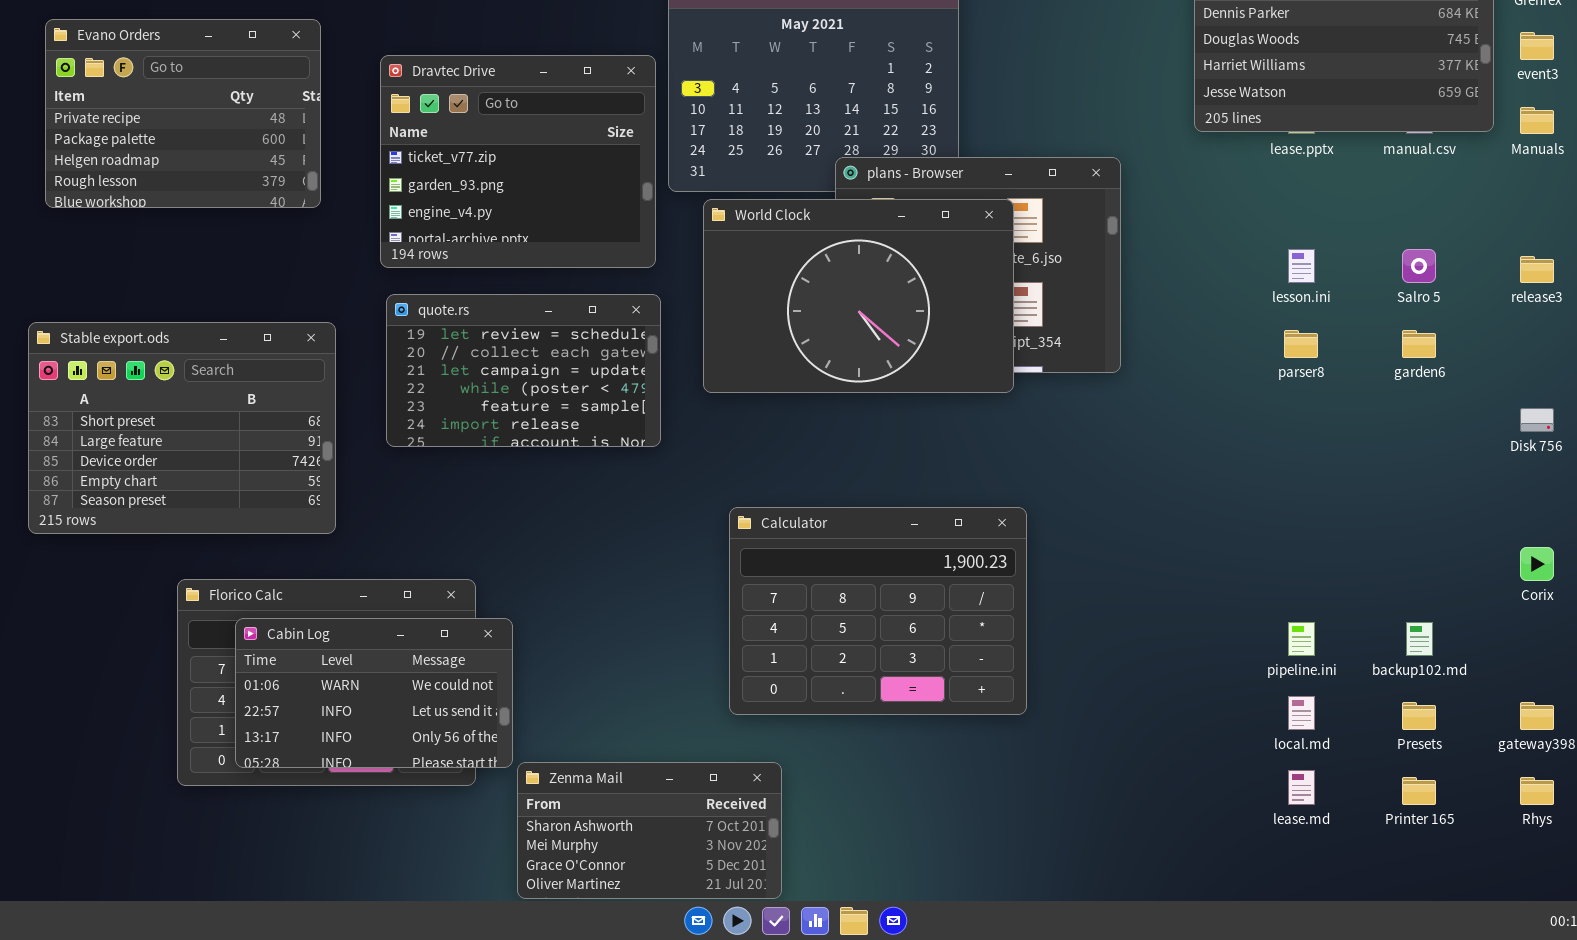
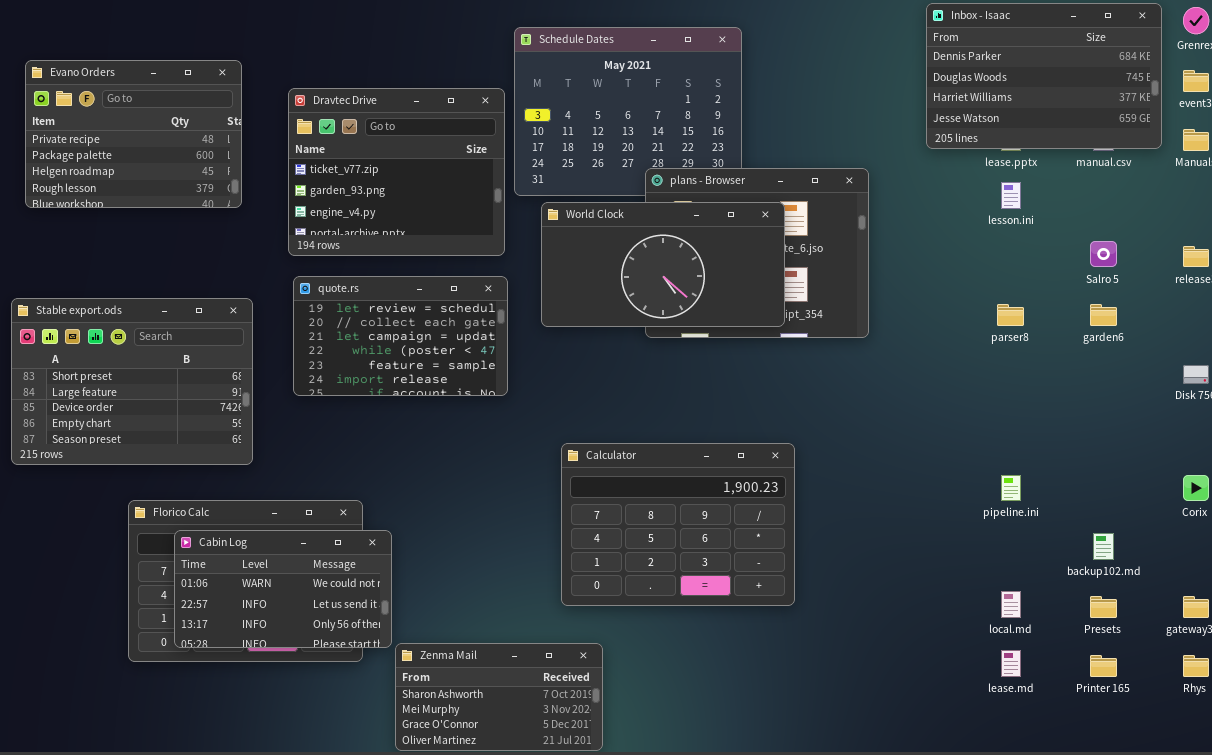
World Clock: [703,199,1014,393] -> [541,202,785,327], resized
lesson.ini: [1288,249,1315,283] -> [1001,182,1021,209], moved
pipeline.ini: [1288,622,1315,656] -> [1001,475,1021,501], moved

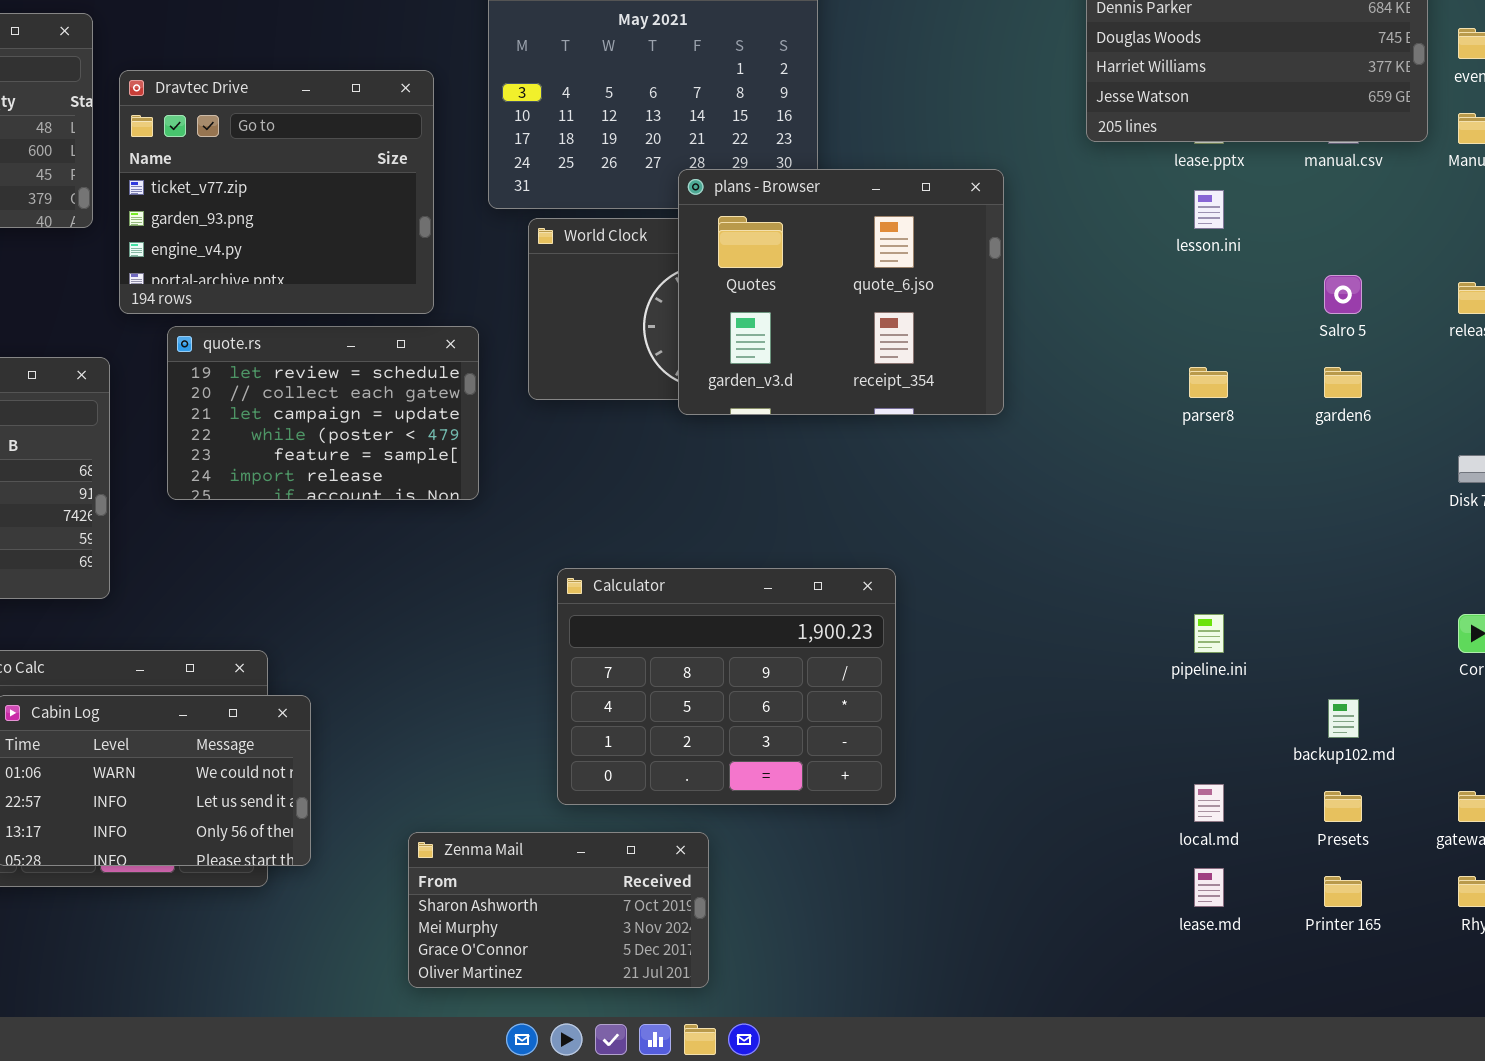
Dravtec Drive: [288,88,505,256] -> [119,70,434,314], moved
plans - Browser: [645,168,869,338] -> [678,169,1004,415], raised
Zenma Mail: [395,643,603,751] -> [408,832,709,988], moved

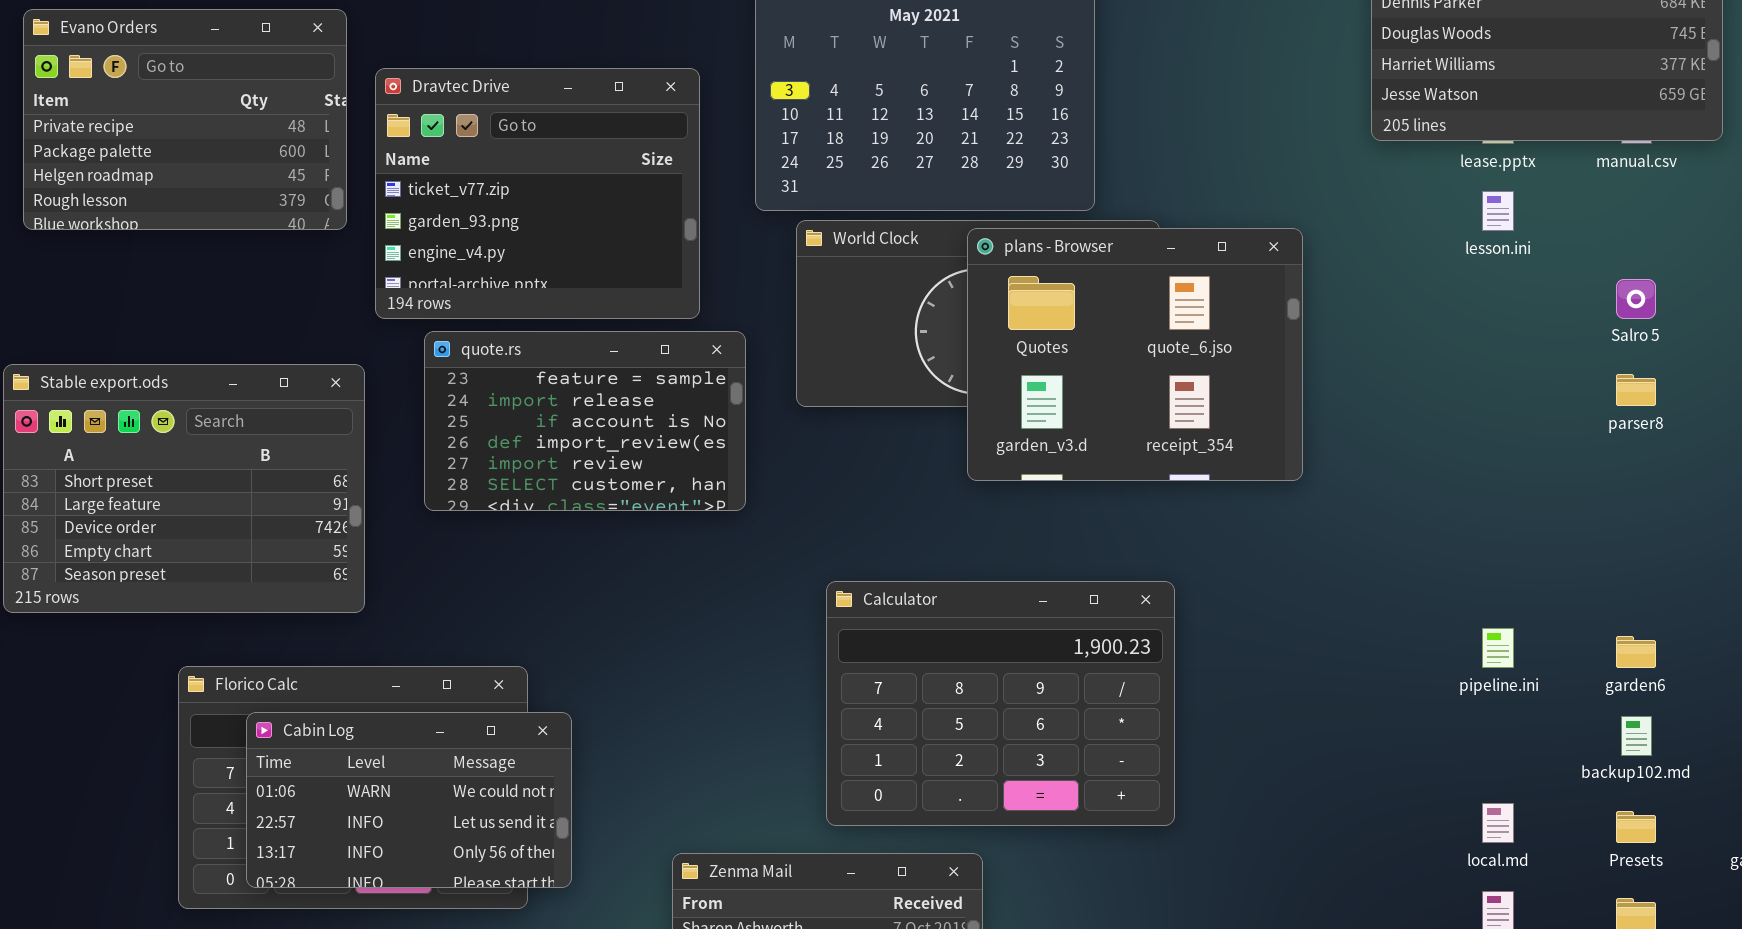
plans - Browser: [678,169,1004,415] -> [967,228,1303,481], moved
quote.rs: [167,326,479,500] -> [424,331,746,511], scrolled down 4 rows
parser8: [1189,367,1228,398] -> [1616,374,1656,406], moved
garden6: [1324,367,1362,398] -> [1616,636,1656,668], moved

